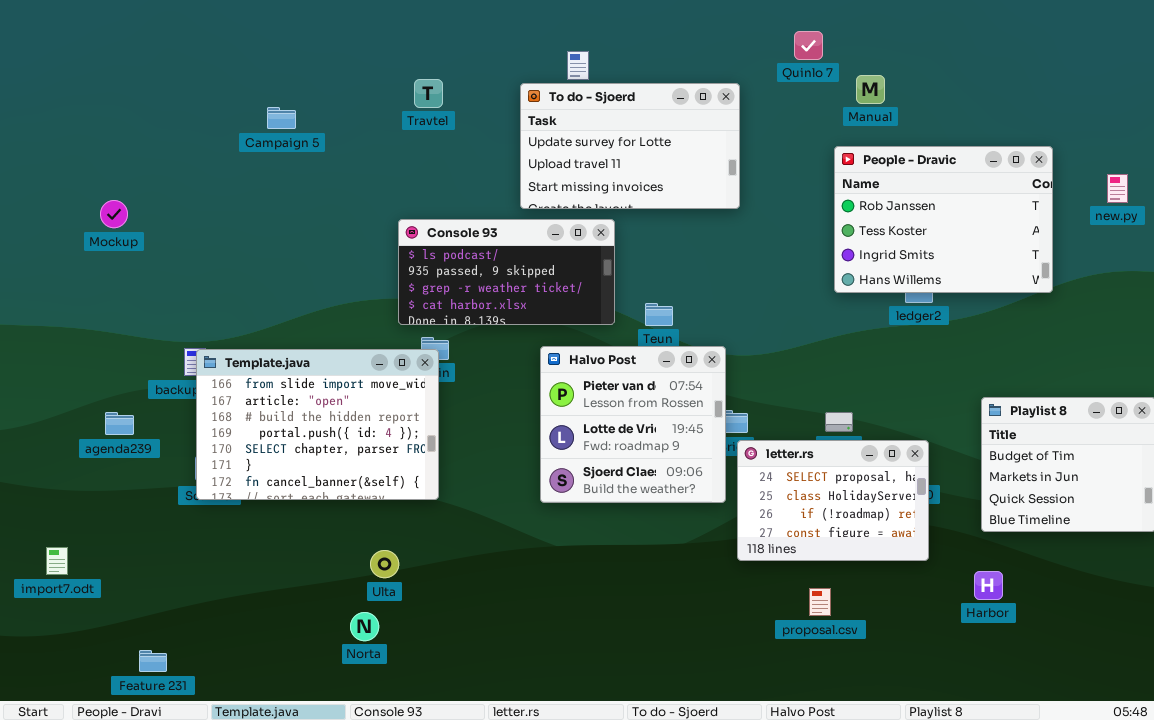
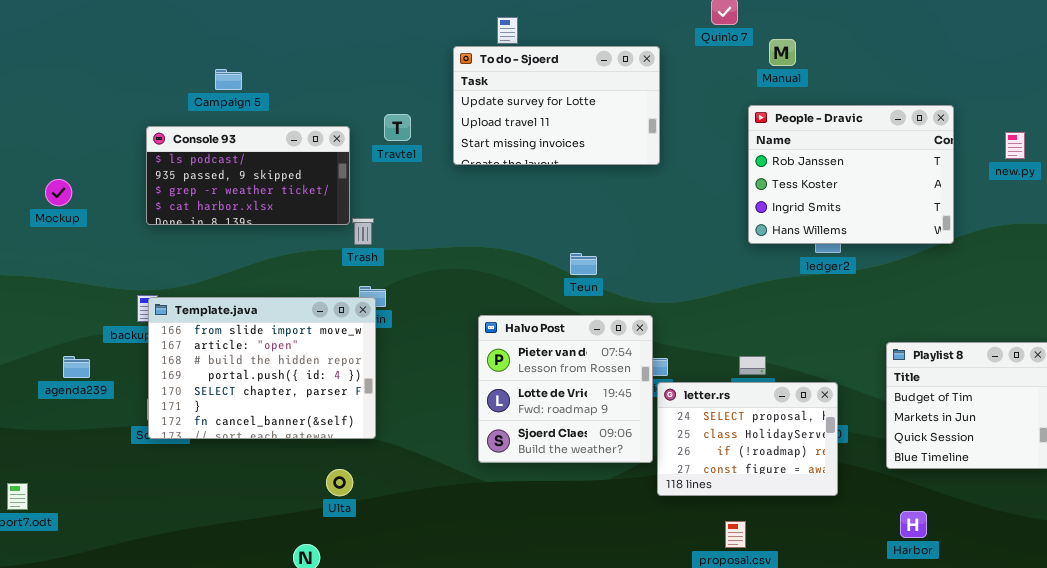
Travtel: [414,79,443,108] -> [384,114,411,141], moved
Mockup: [100,200,128,228] -> [45,179,72,206], moved
Console 93: [398,219,615,325] -> [146,126,350,225], moved
Halvo Post: [540,346,726,503] -> [478,315,653,463], moved
Ulta: [370,550,399,578] -> [326,469,353,496], moved
Harbor: [974,571,1003,600] -> [900,511,927,538], moved

